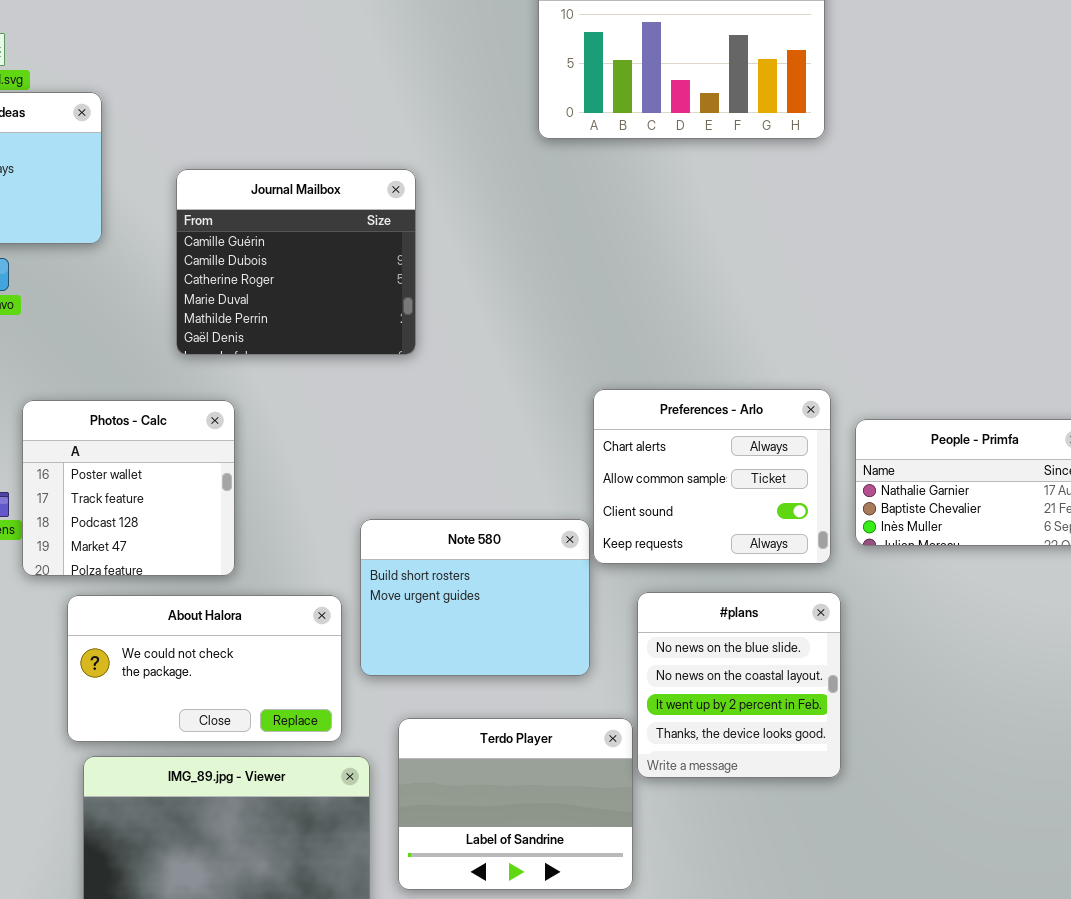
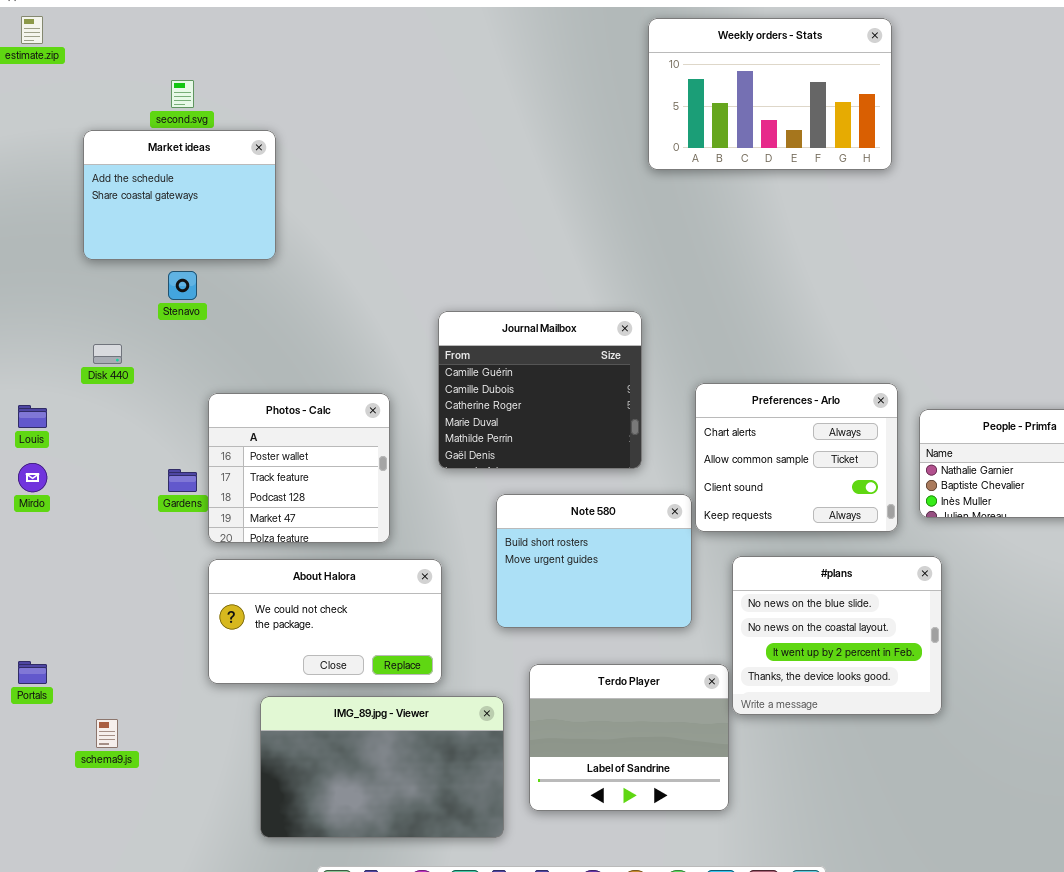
Journal Mailbox: [176,169,416,355] -> [438,311,642,469], moved
#plans: [637,592,841,778] -> [732,556,942,715], resized
About Halora: [67,595,342,742] -> [208,559,442,684], moved

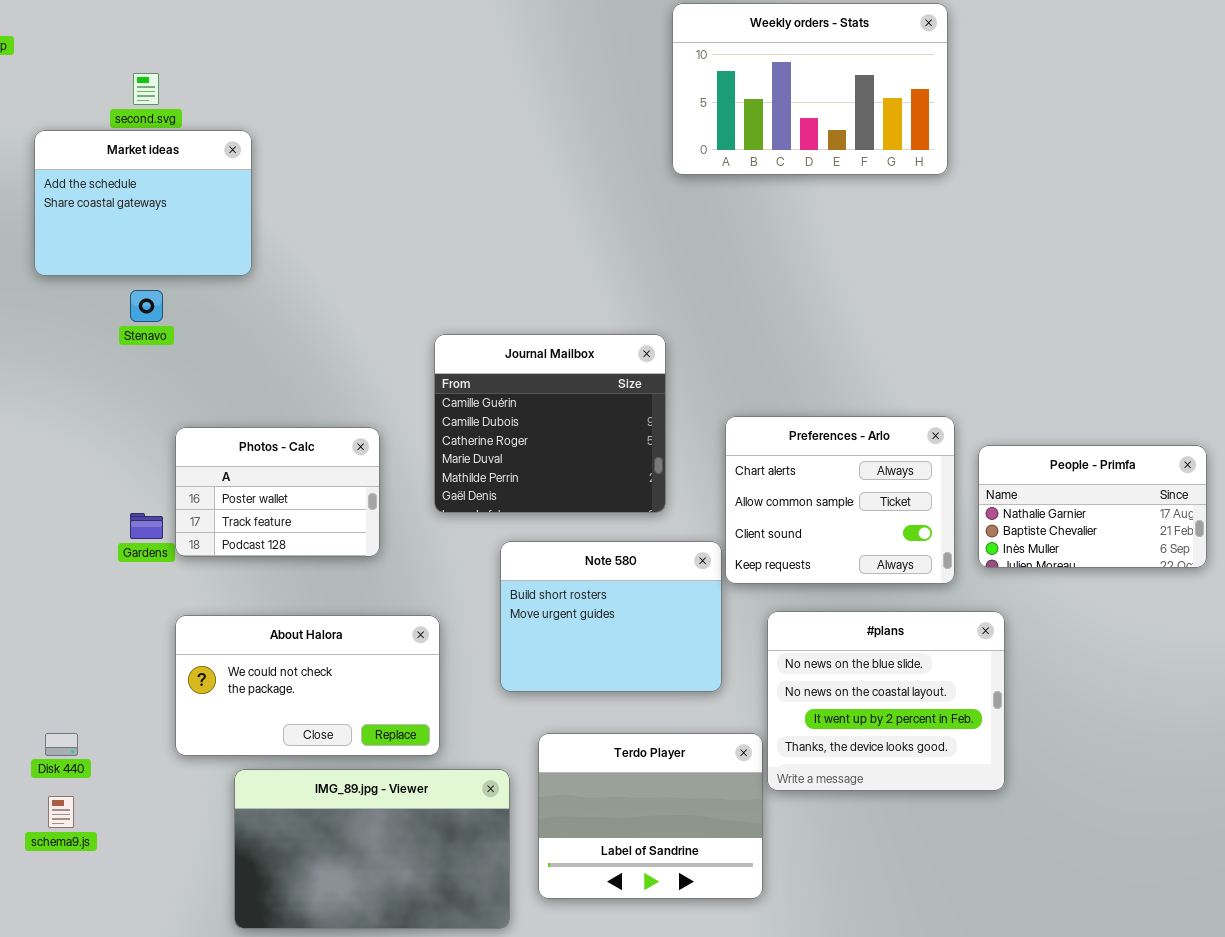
Disk 440: [93,344,122,364] -> [45,733,78,756], moved
Photos - Calc: [208,393,390,543] -> [175,427,380,557], resized

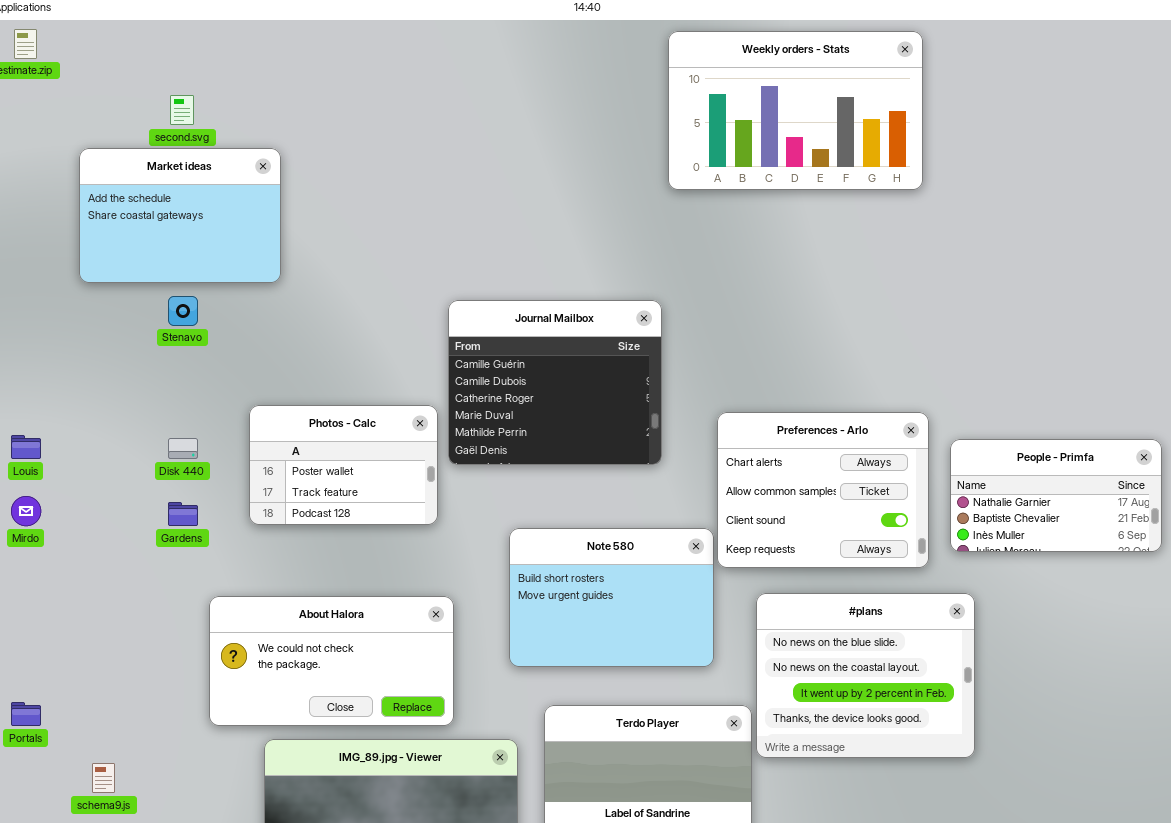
Journal Mailbox: [434,334,666,513] -> [448,300,662,465], moved
Photos - Calc: [175,427,380,557] -> [249,405,438,525], moved
Disk 440: [45,733,78,756] -> [168,438,198,459], moved

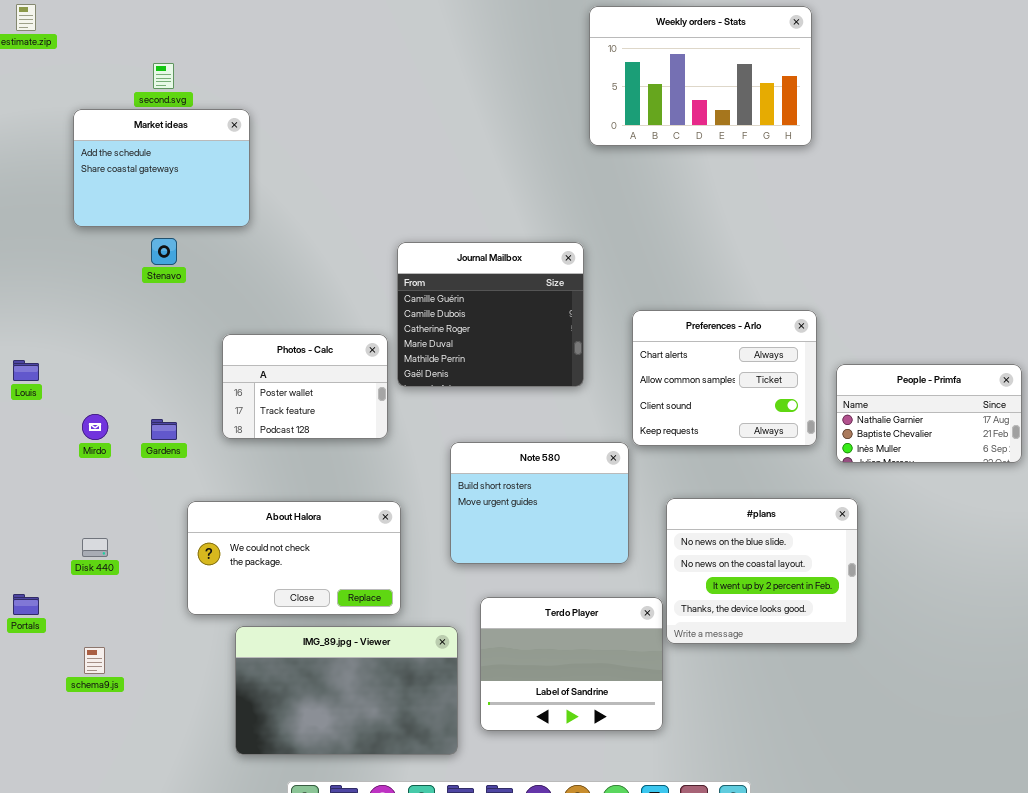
Preferences - Arlo: [717,412,929,568] -> [632,310,817,446], moved
Disk 440: [168,438,198,459] -> [82,538,108,557], moved
Mirdo: [11,496,41,526] -> [82,414,108,440], moved

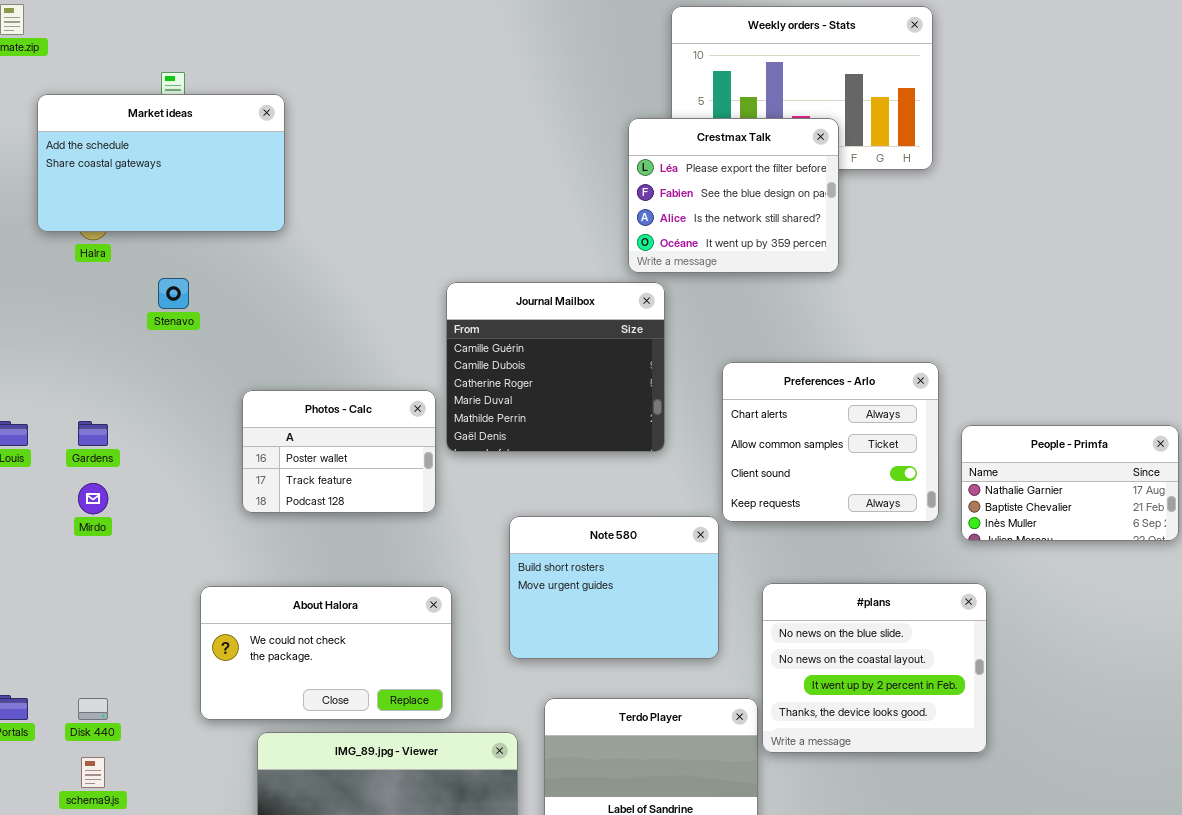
Crestmax Talk: none -> [628,118,839,273], opened
Market ideas: [73,109,250,227] -> [37,94,285,232], moved, resized
Gardens: [151,419,177,440] -> [78,421,108,446], moved
Disk 440: [82,538,108,557] -> [78,698,108,720], moved

